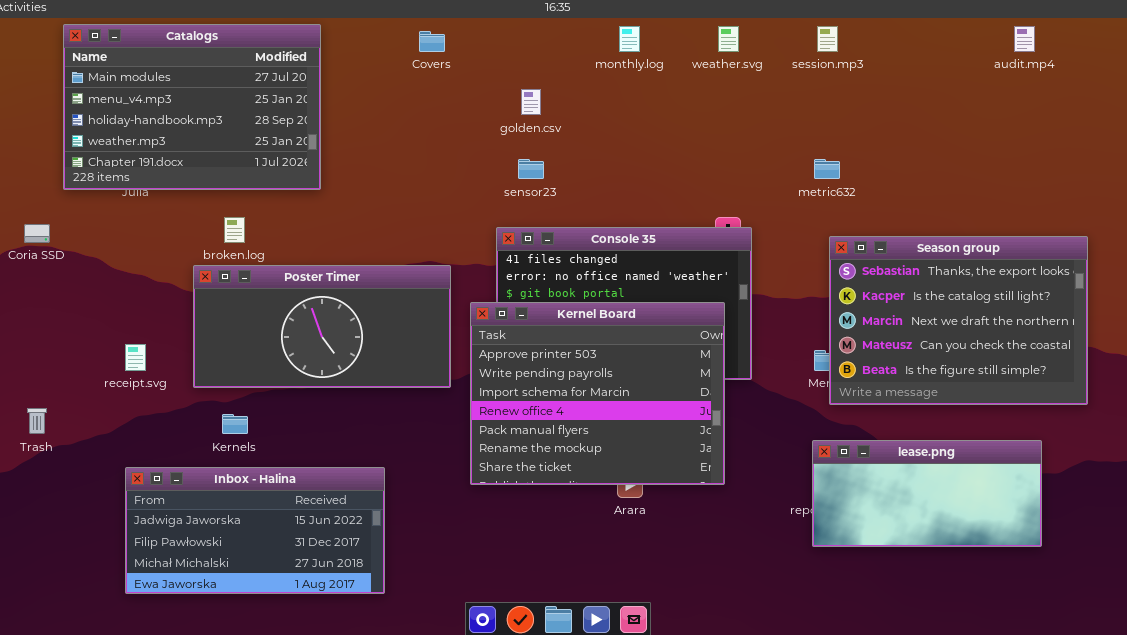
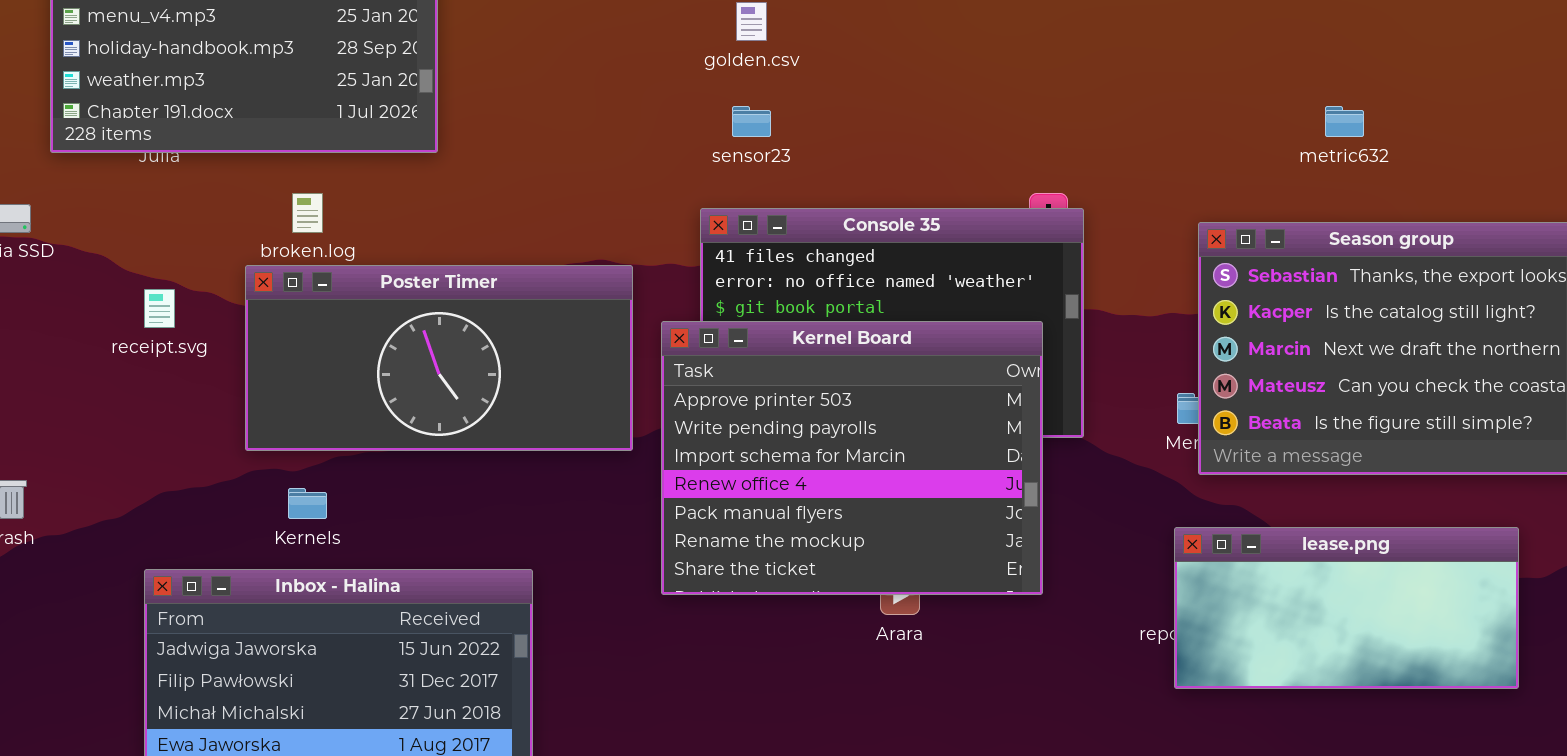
metric632: [814,159,840,179] -> [1325,106,1364,137], moved
receipt.svg: [125,344,146,371] -> [144,289,175,328], moved

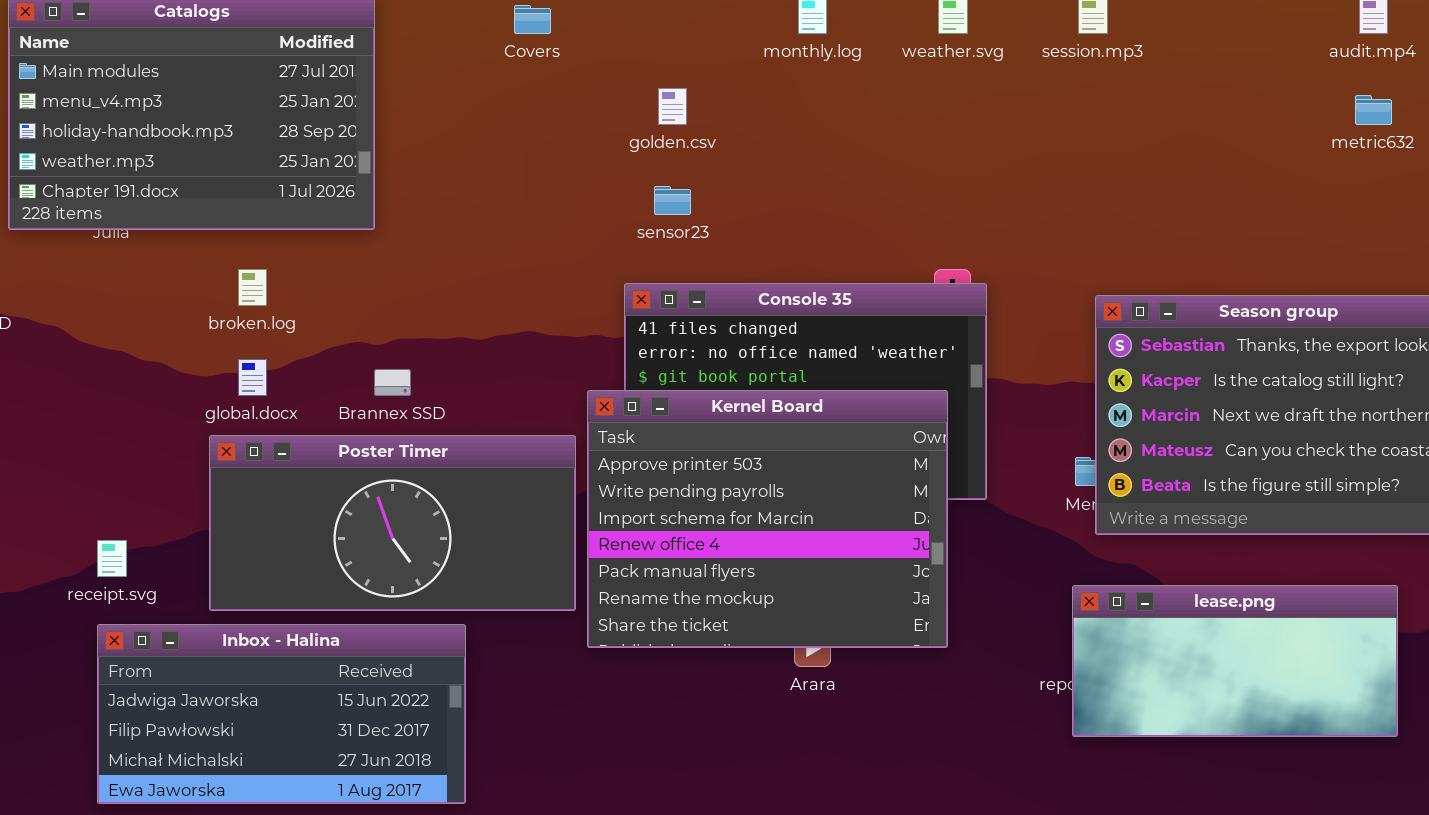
metric632: [1325,106,1364,137] -> [1355,95,1392,125], moved
Poster Timer: [245,265,633,451] -> [209,435,576,611], moved
receipt.svg: [144,289,175,328] -> [97,540,127,577], moved

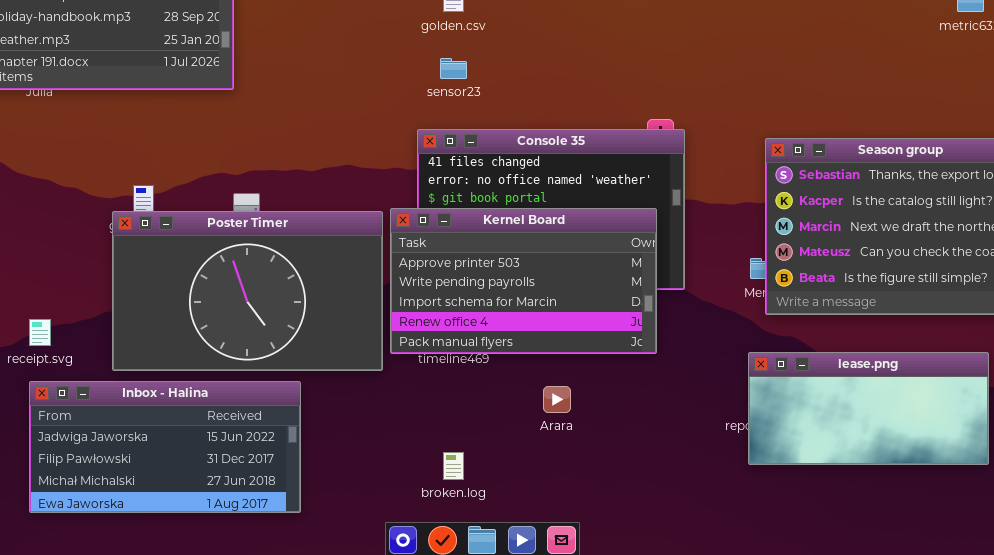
broken.log: [238,269,267,306] -> [443,452,464,480], moved
Kernel Board: [587,390,948,648] -> [390,208,657,354], resized
Poster Timer: [209,435,576,611] -> [112,211,383,371], resized

